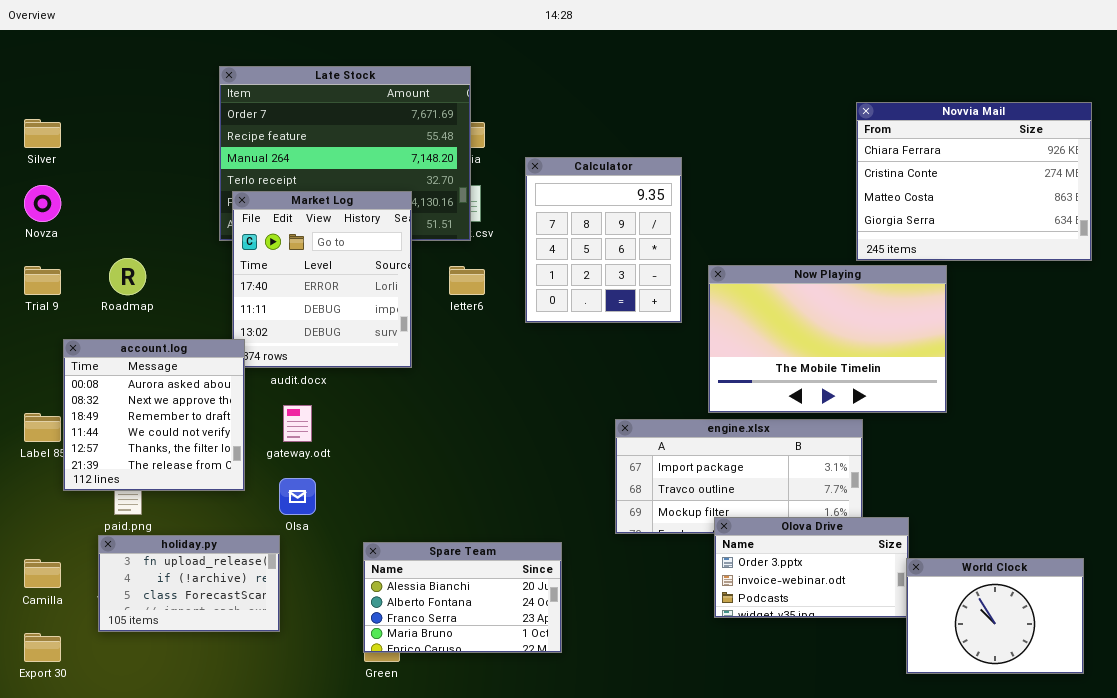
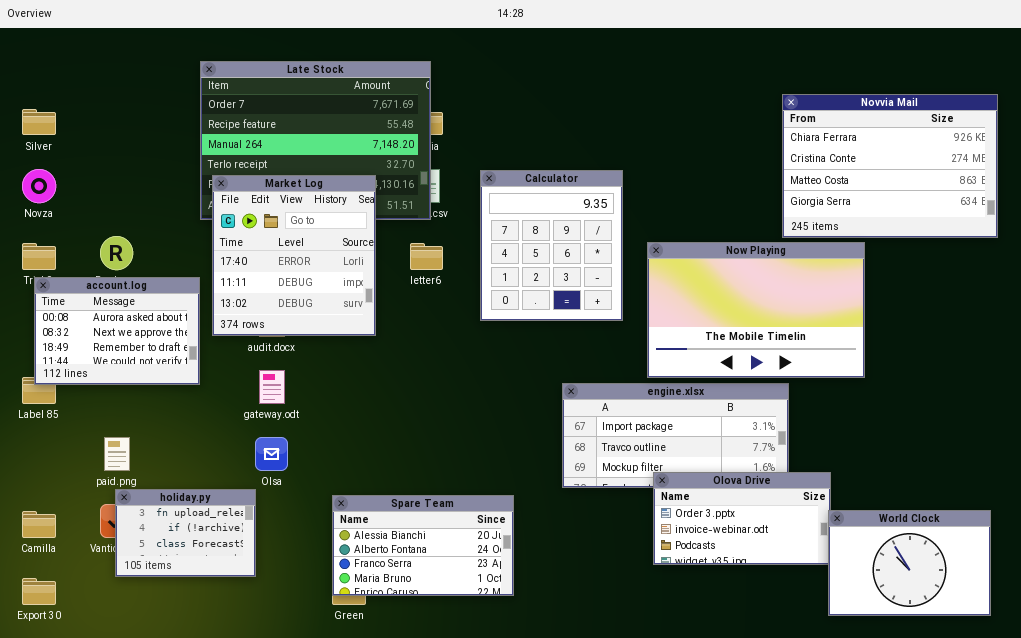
Calculator: [525,157,682,323] -> [480,170,623,321], moved
account.log: [63,339,245,491] -> [34,277,200,385], moved, resized
holiday.py: [98,535,280,632] -> [115,489,256,577], resized

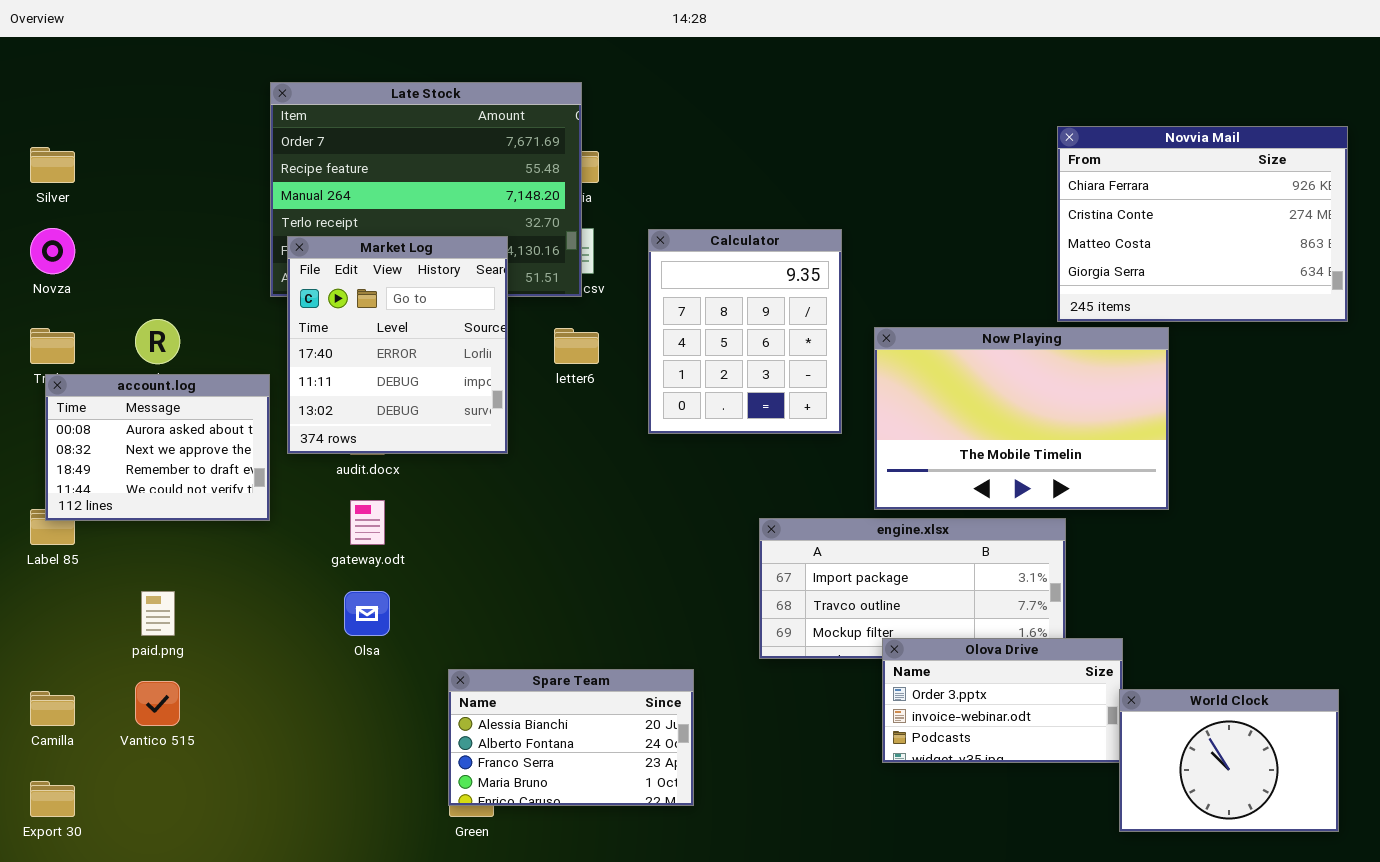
holiday.py: [115,489,256,577] -> none, closed

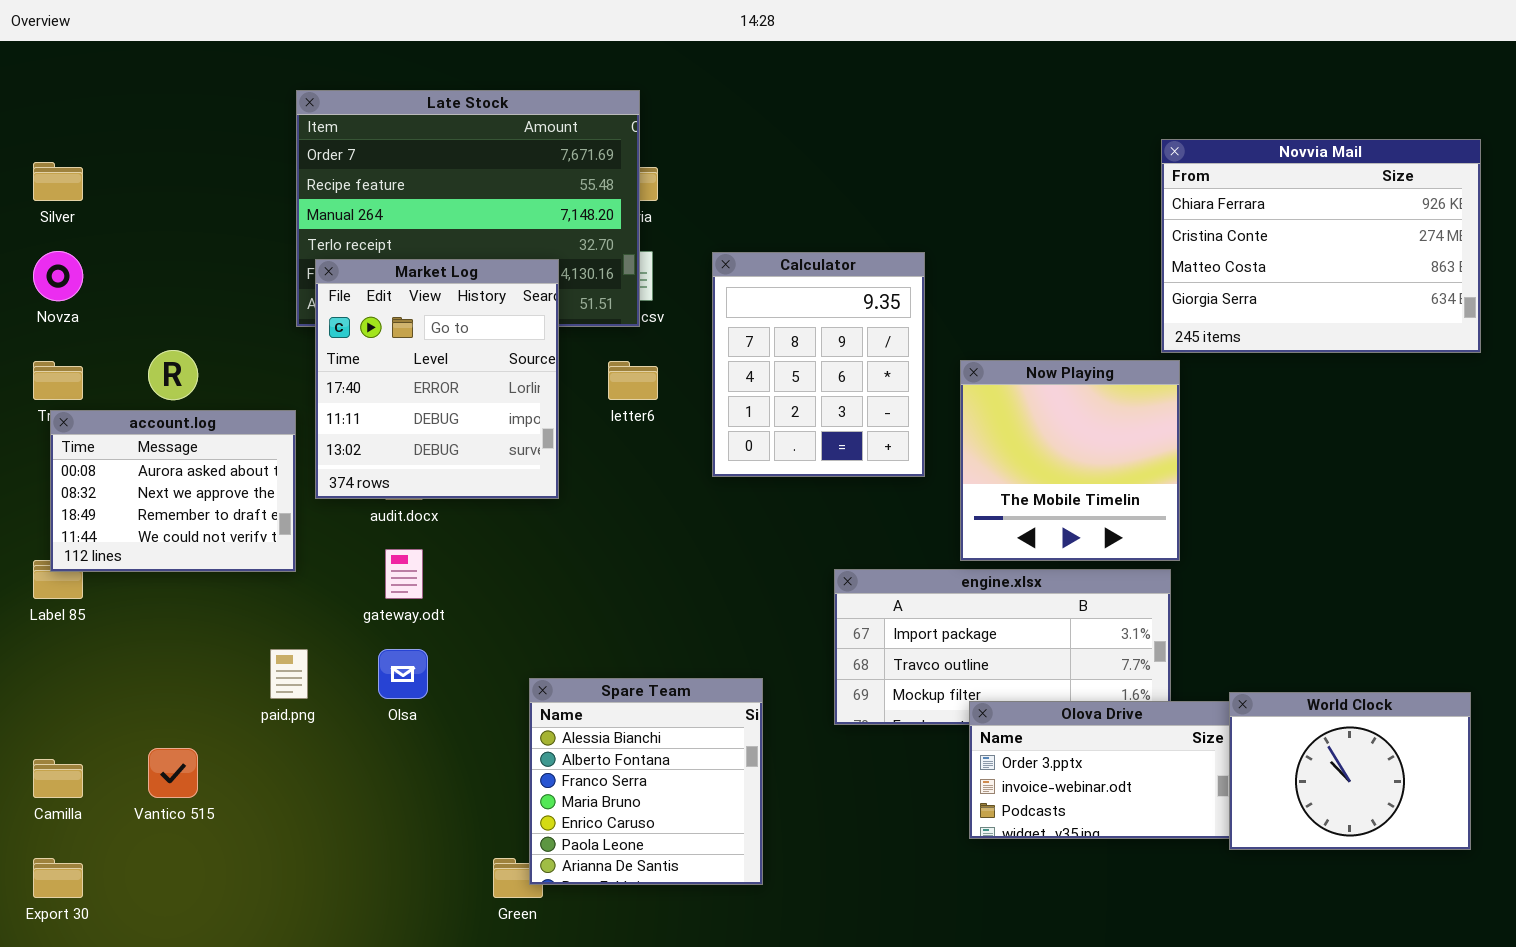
Now Playing: [874,327,1169,510] -> [960,360,1180,561], resized
paid.png: [141,591,175,636] -> [270,649,308,699], moved
Spare Team: [448,669,694,806] -> [529,678,763,885], resized
World Clock: [1119,689,1339,832] -> [1229,692,1471,850], moved

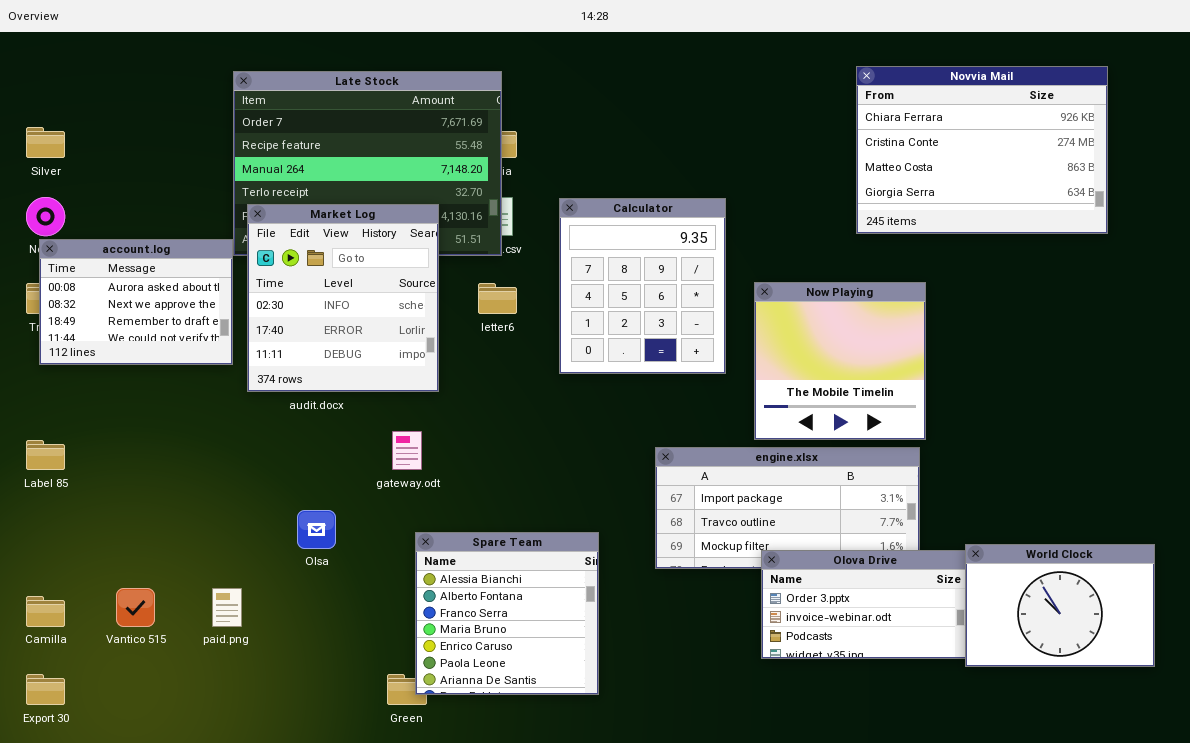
Novvia Mail: [1161,139,1481,353] -> [856,66,1108,234], moved
Market Log: [315,259,559,499] -> [247,204,439,392], scrolled up 1 row
account.log: [50,410,296,572] -> [39,239,233,365], moved
gateway.odt: [385,549,423,599] -> [392,431,422,470], moved
paid.png: [270,649,308,699] -> [212,588,242,627], moved

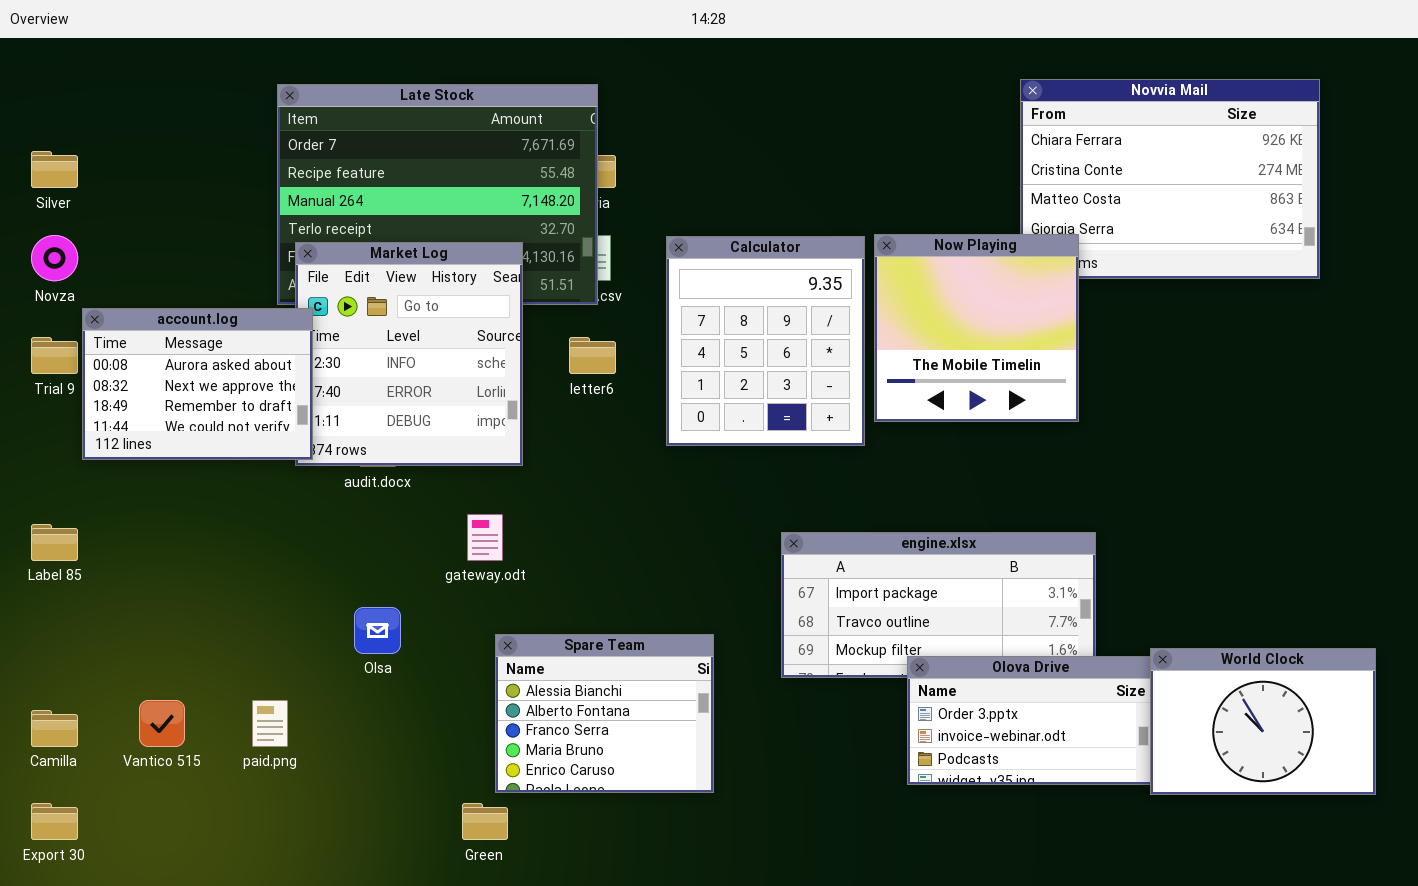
account.log: [39,239,233,365] -> [82,308,313,460], moved
Now Playing: [754,282,926,440] -> [874,234,1079,422], moved
Spare Team: [415,532,599,695] -> [495,634,714,793], resized

